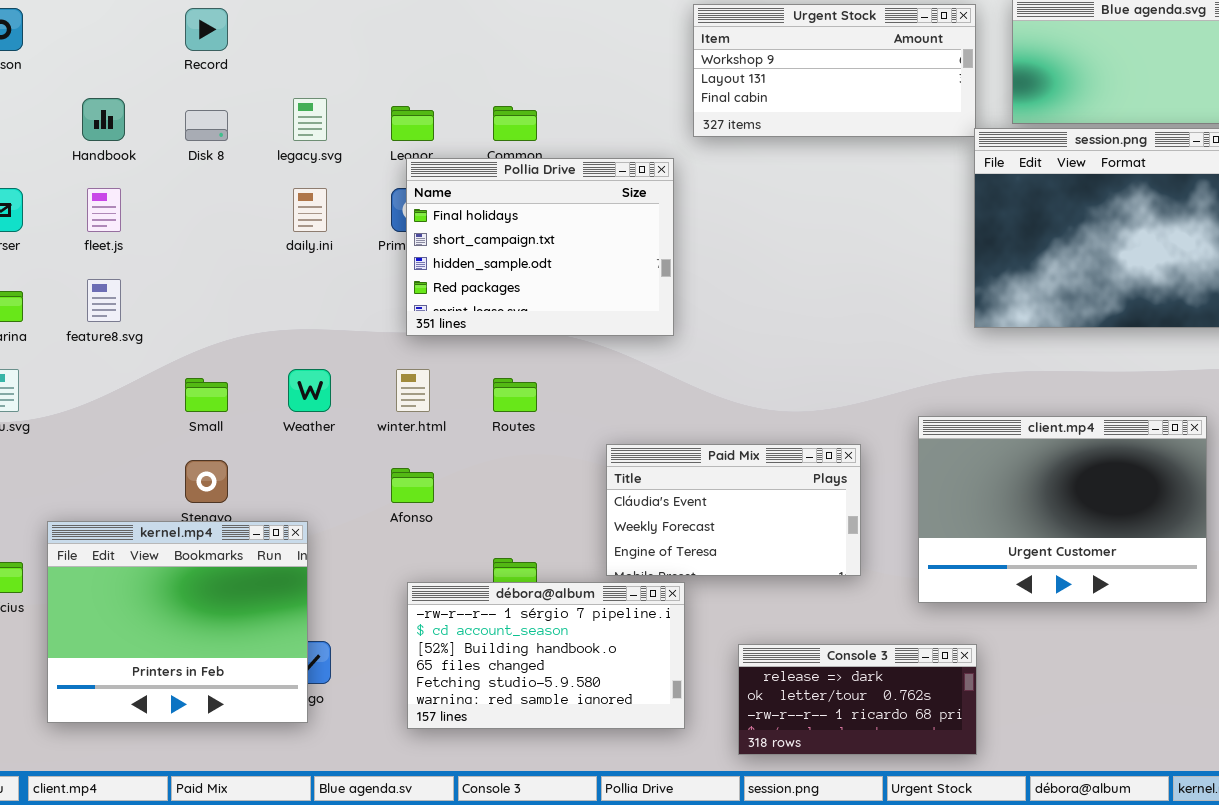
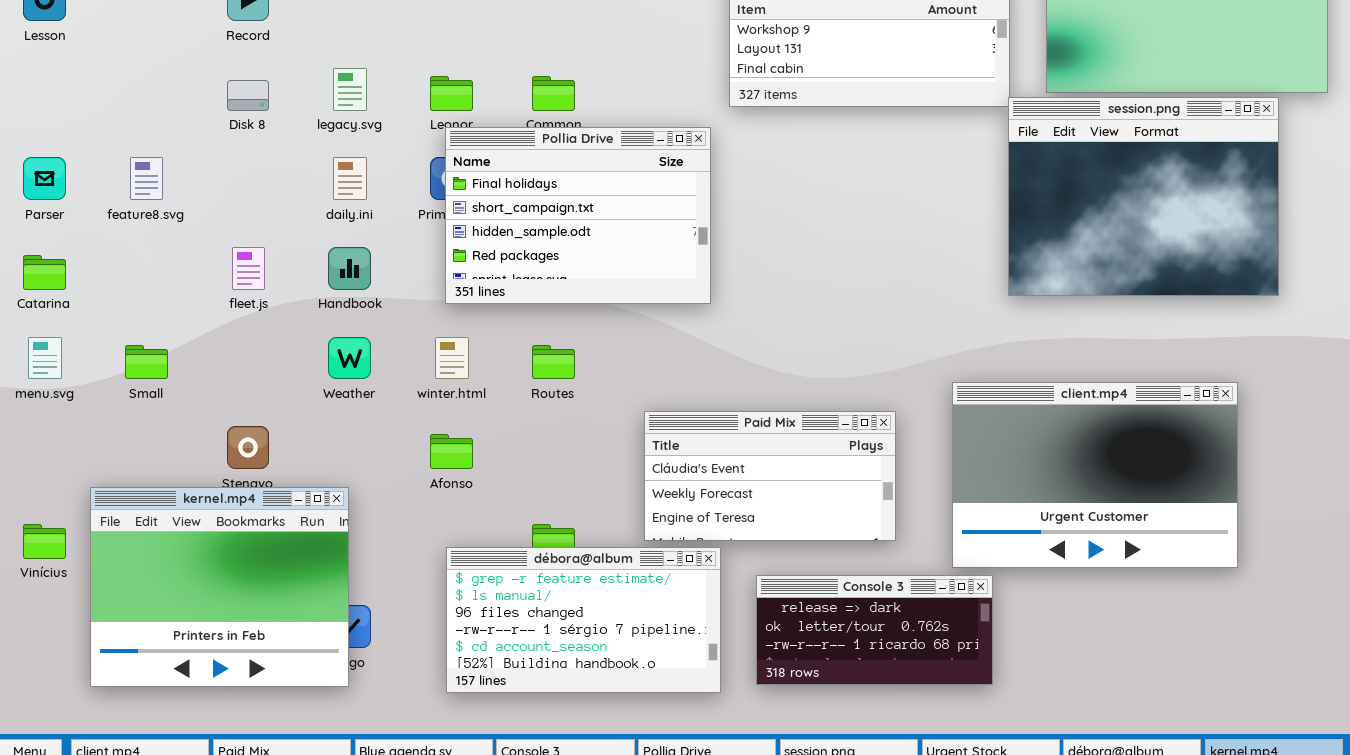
Handbook: [82,98,125,141] -> [328,247,371,290], moved
fleet.js: [87,188,121,232] -> [232,247,265,290], moved
feature8.svg: [87,279,121,322] -> [130,157,163,200], moved
Small: [185,378,228,412] -> [125,345,168,379], moved
débora@album: [407,582,685,729] -> [446,547,721,693], scrolled up 3 rows
Console 3: [738,644,977,755] -> [756,575,993,685], moved

